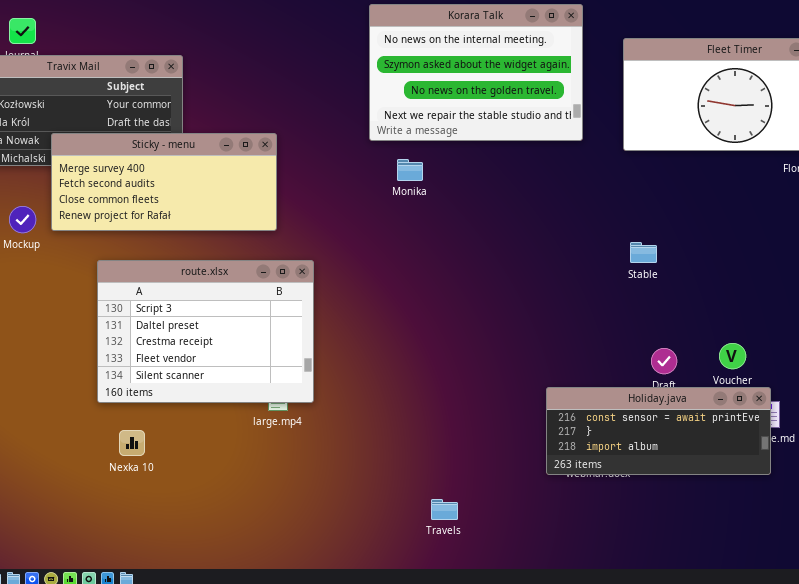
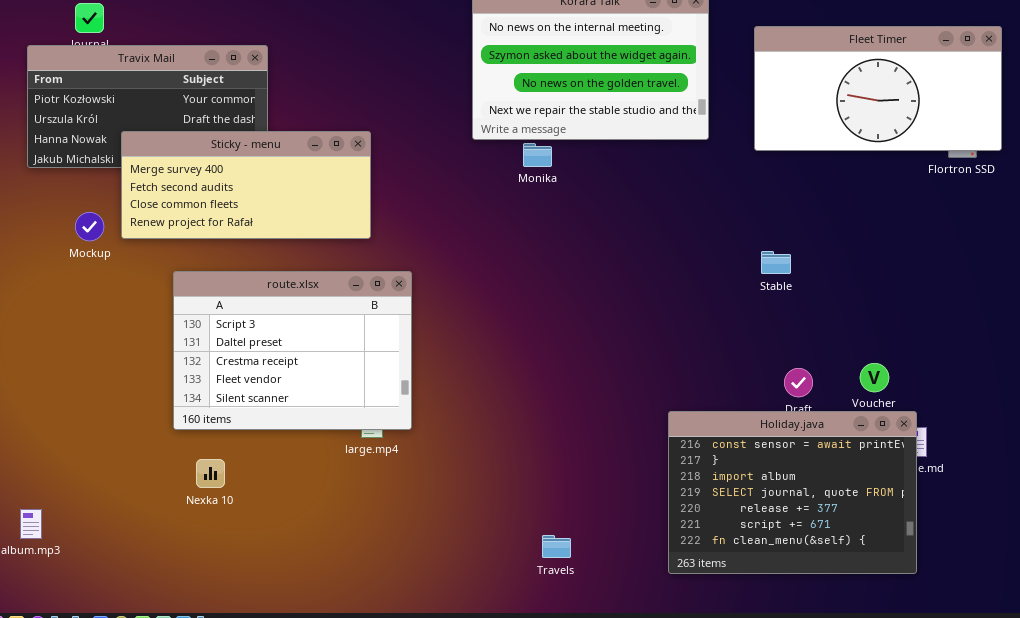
Monika: [397,159,423,181] -> [523,143,552,167], moved
Holiday.java: [546,387,771,475] -> [668,411,917,574], resized

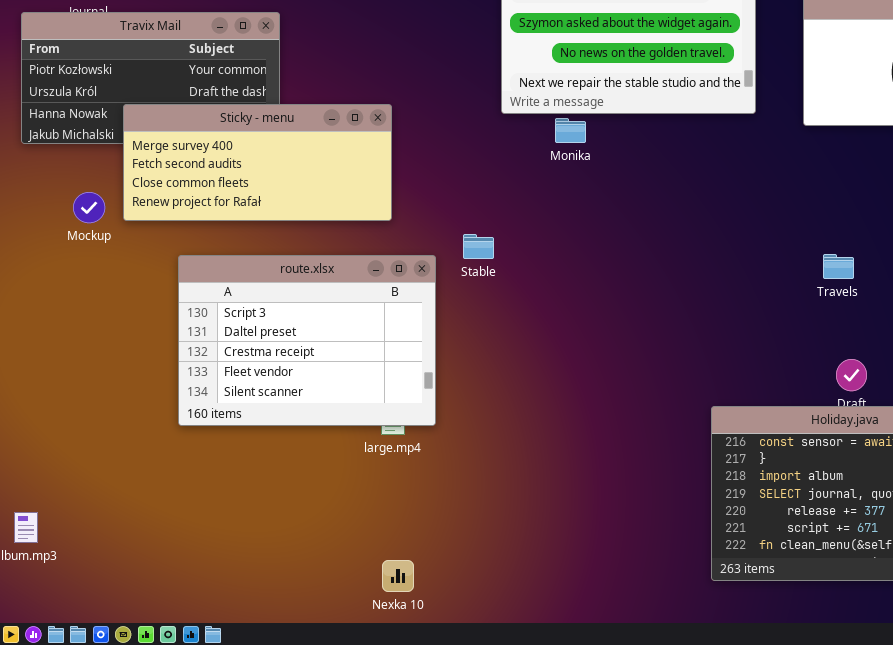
Stable: [761,251,791,274] -> [463,234,494,259], moved
Nexka 10: [196,459,225,488] -> [382,560,414,592], moved
Travels: [542,535,571,558] -> [823,254,854,279], moved

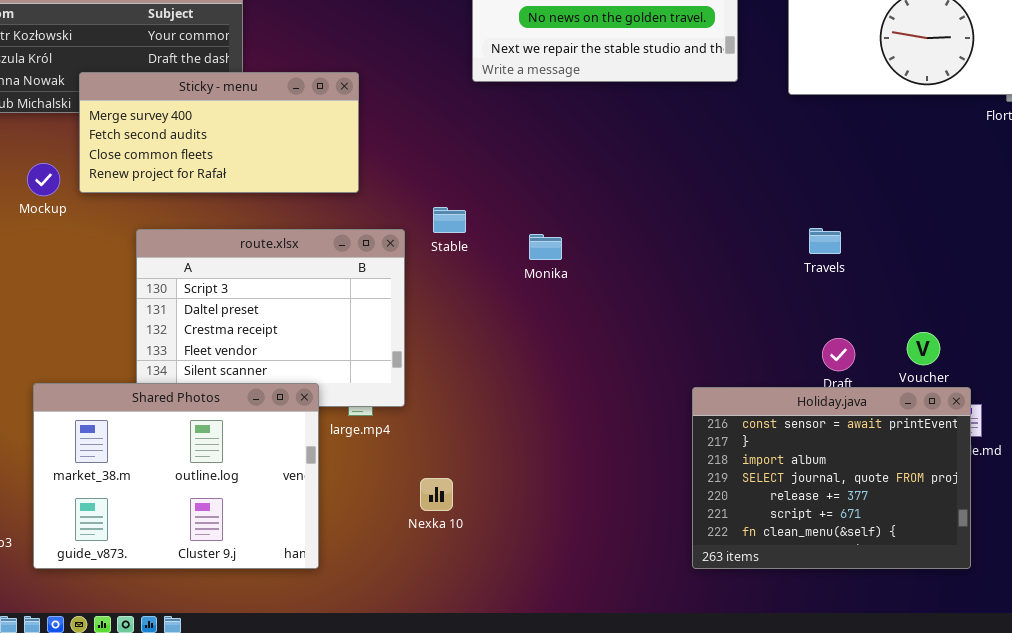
Monika: [555,118,586,143] -> [529,234,562,260], moved
Shared Photos: none -> [33,383,319,569], opened
Nexka 10: [382,560,414,592] -> [420,478,453,511], moved

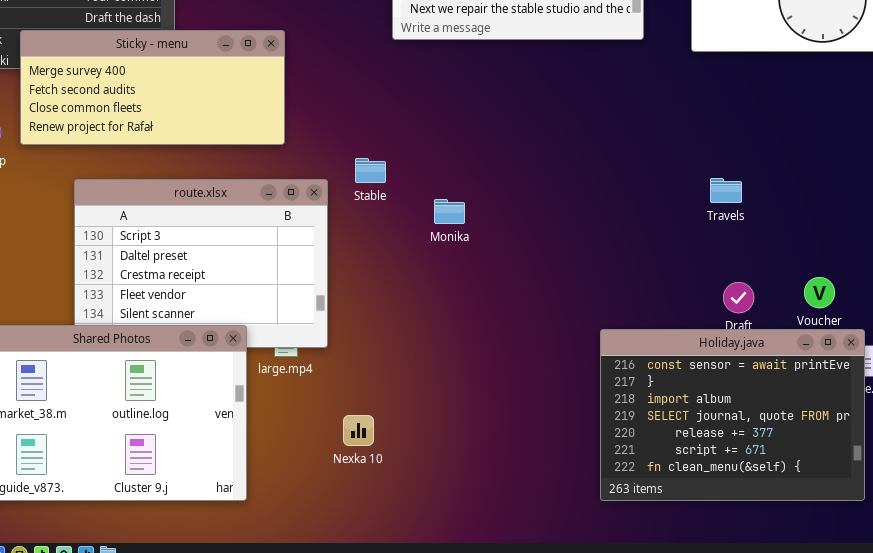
Monika: [529,234,562,260] -> [434,199,465,224], moved

